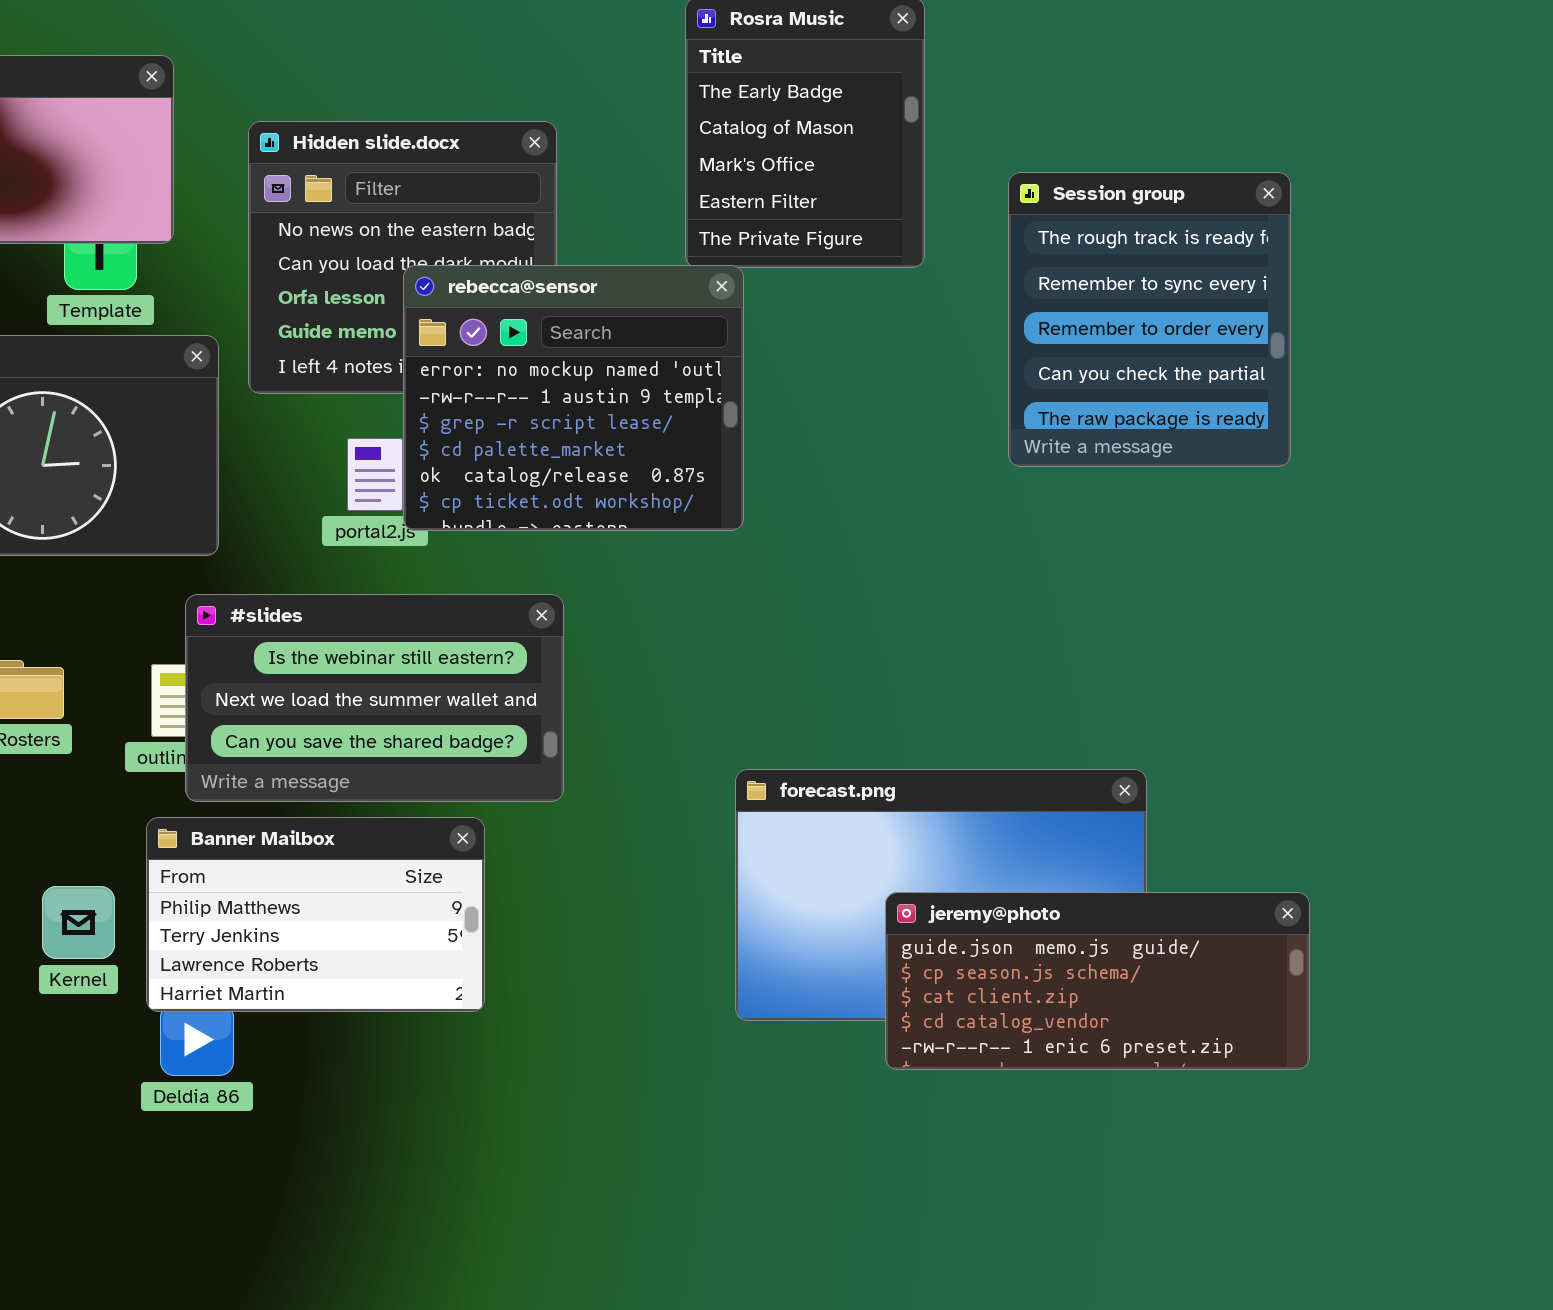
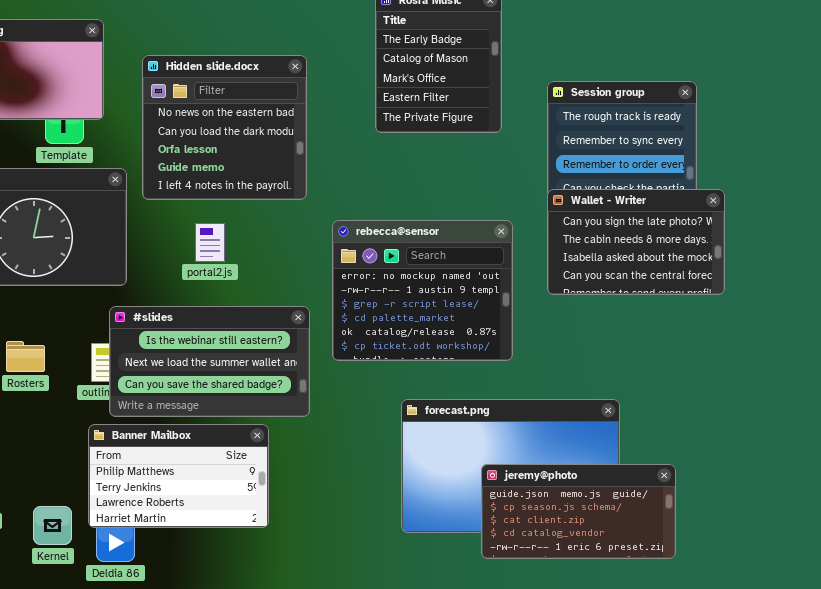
rebecca@sensor: [403,265,744,531] -> [332,220,513,361], moved
Wallet - Writer: none -> [547,189,725,295], opened
Kernel: [42,886,115,959] -> [33,506,72,545], moved
jeremy@photo: [885,892,1310,1070] -> [481,464,676,559], resized

